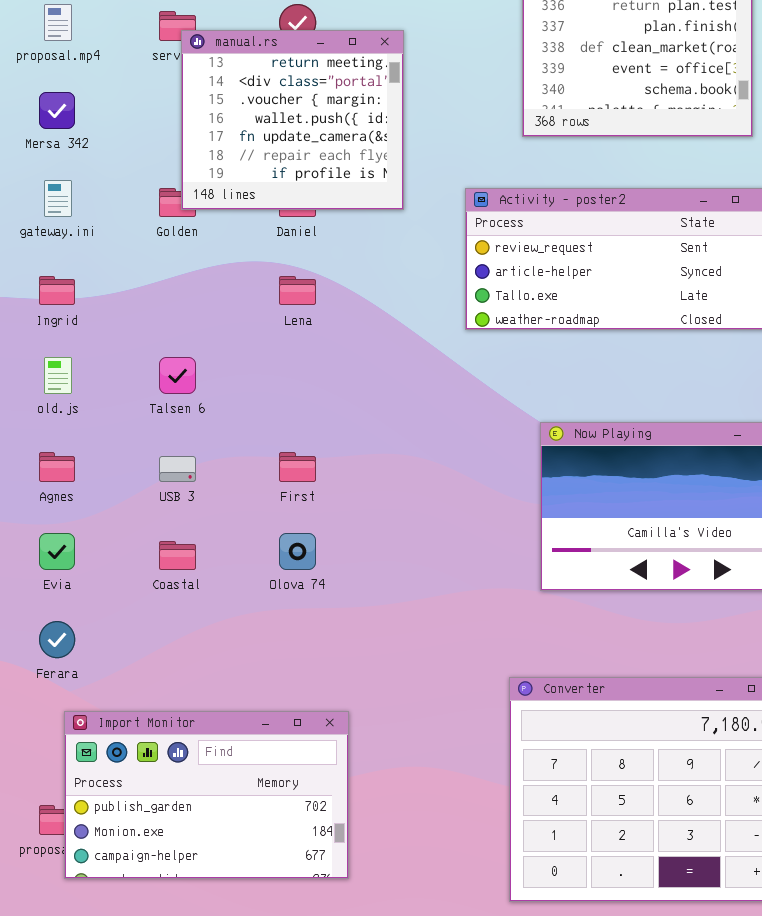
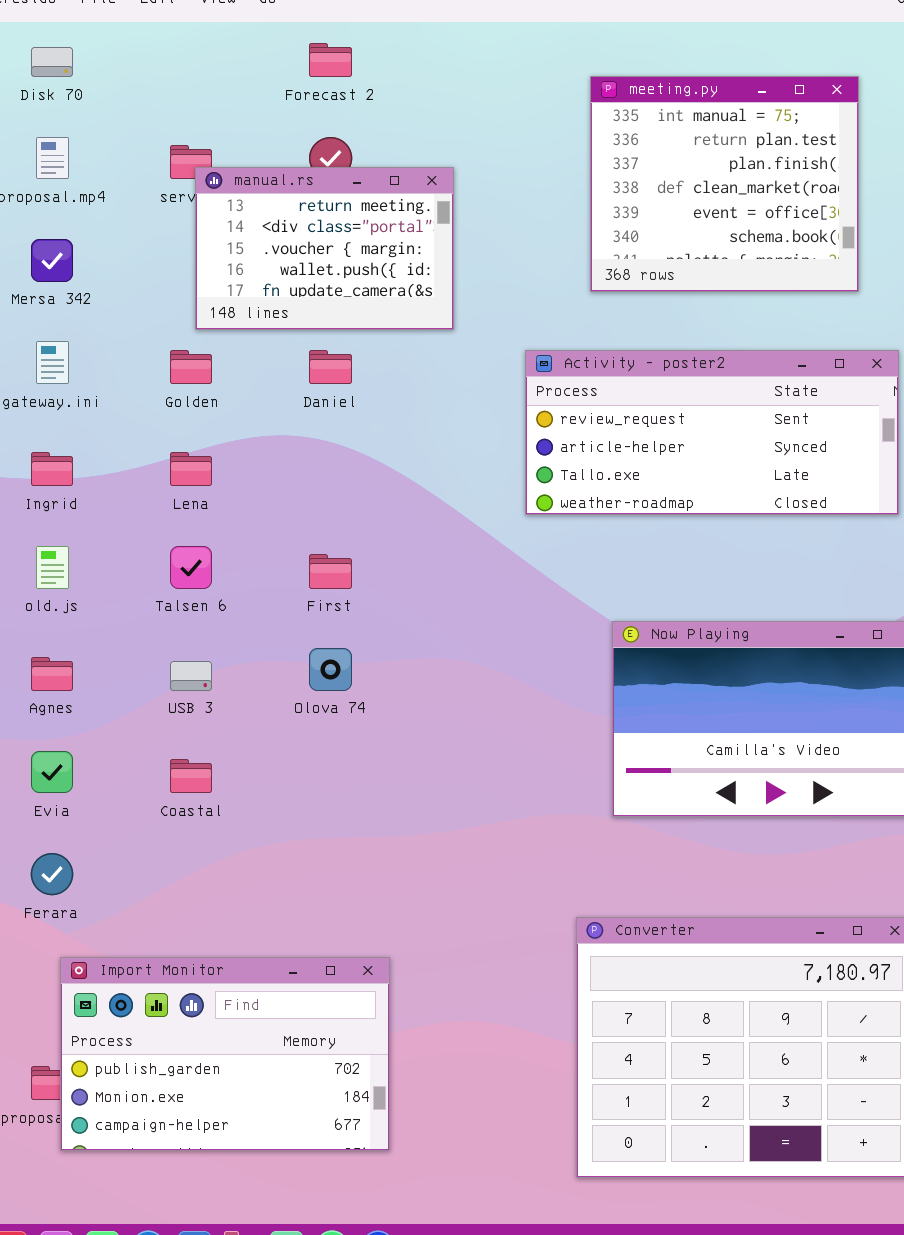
manual.rs: [181,30,404,210] -> [195,167,454,330], resized
Lena: [279,276,316,305] -> [170,452,212,486], moved
First: [279,452,316,482] -> [309,554,352,589], moved
Olova 74: [279,533,316,570] -> [309,648,352,691], moved

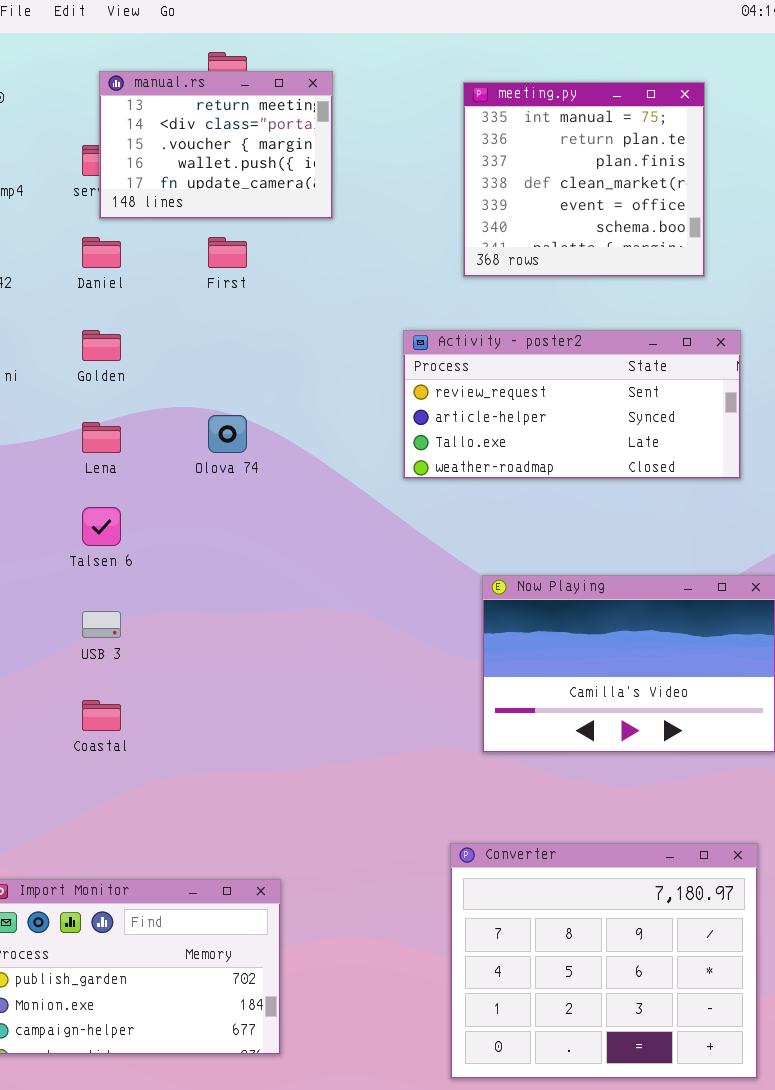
manual.rs: [195,167,454,330] -> [99,71,333,219], moved
Daniel: [309,350,352,384] -> [82,237,121,268], moved
First: [309,554,352,589] -> [208,237,247,268], moved
Olova 74: [309,648,352,691] -> [208,415,247,453], moved

